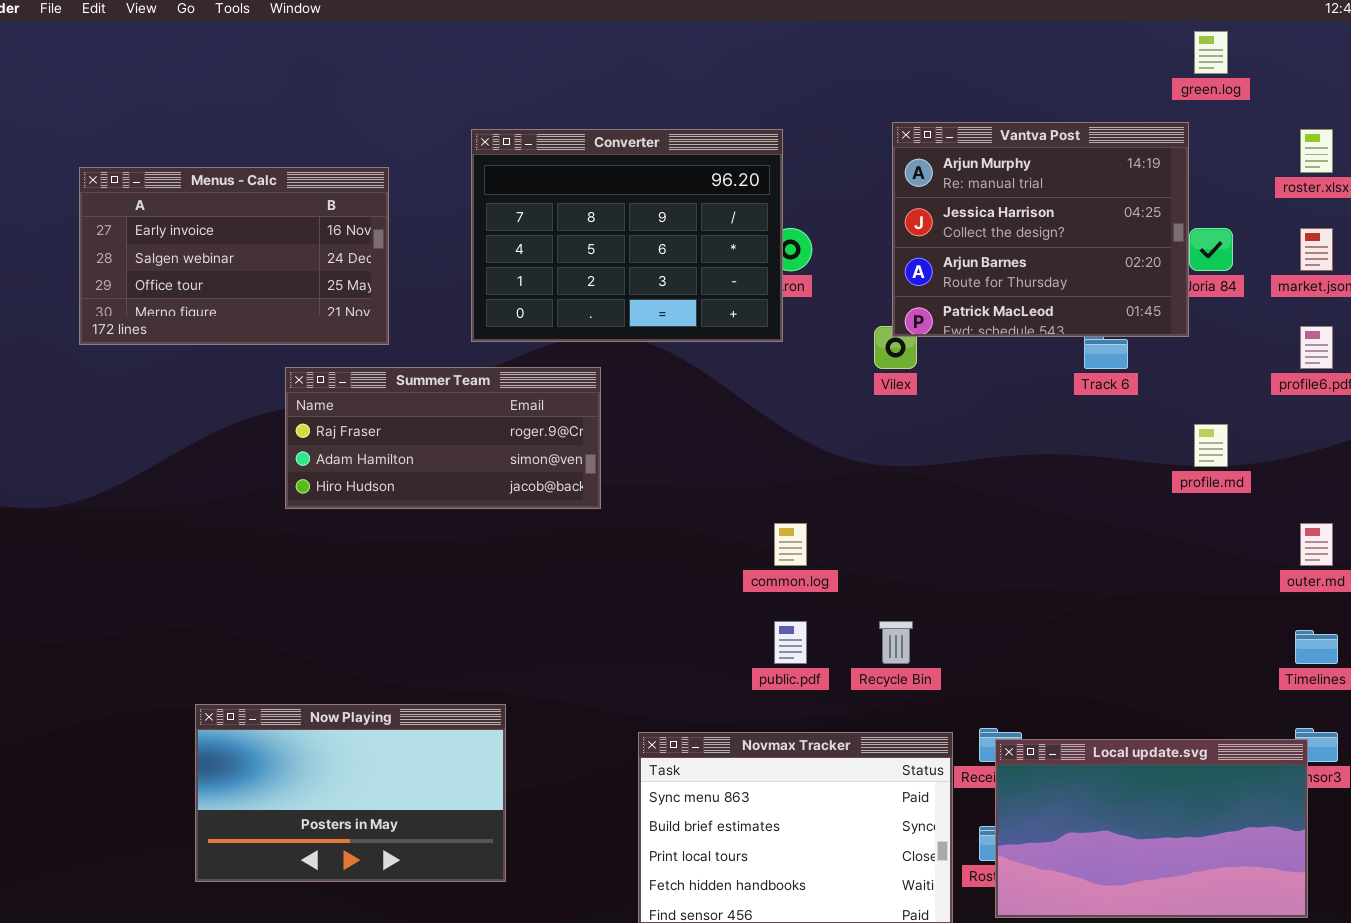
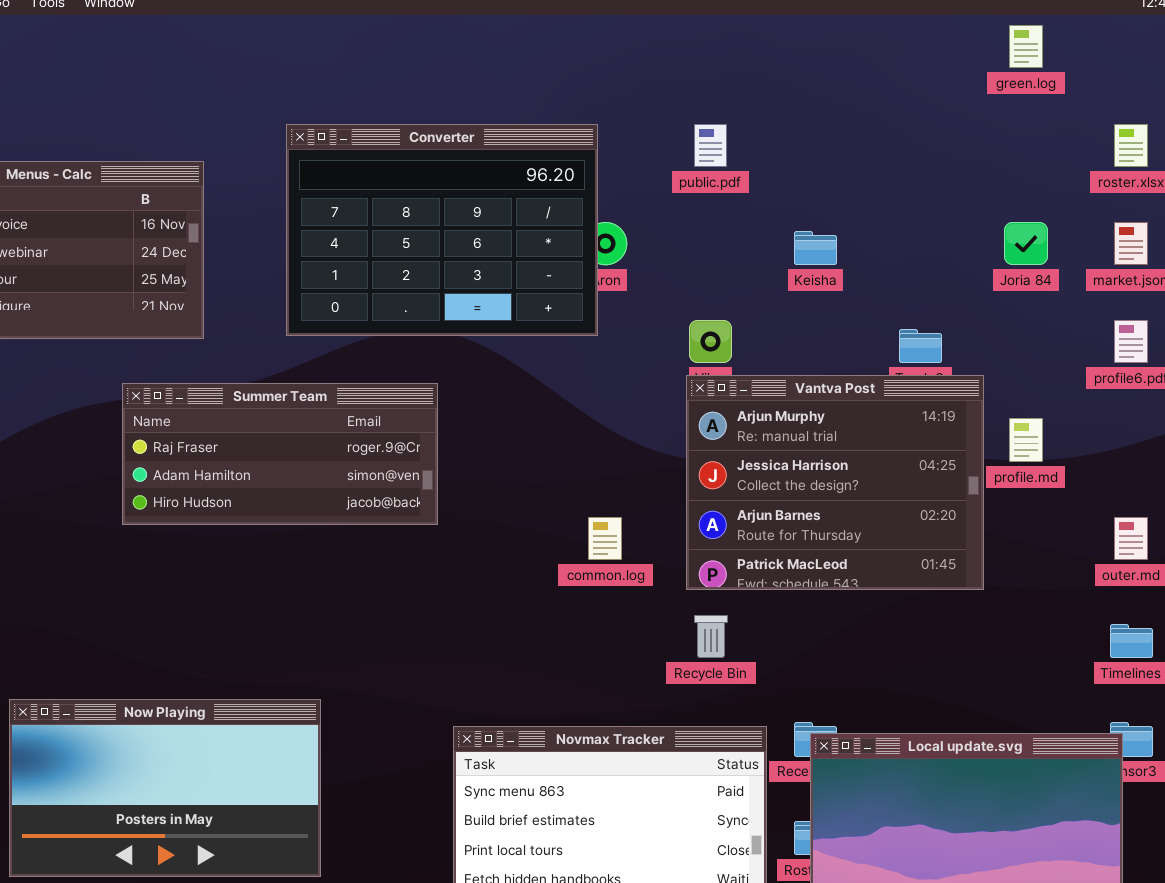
Vantva Post: [892,122,1189,337] -> [686,375,984,590], moved
Summer Team: [285,367,601,509] -> [122,383,438,525], moved
public.pdf: [774,621,807,664] -> [694,124,727,167], moved

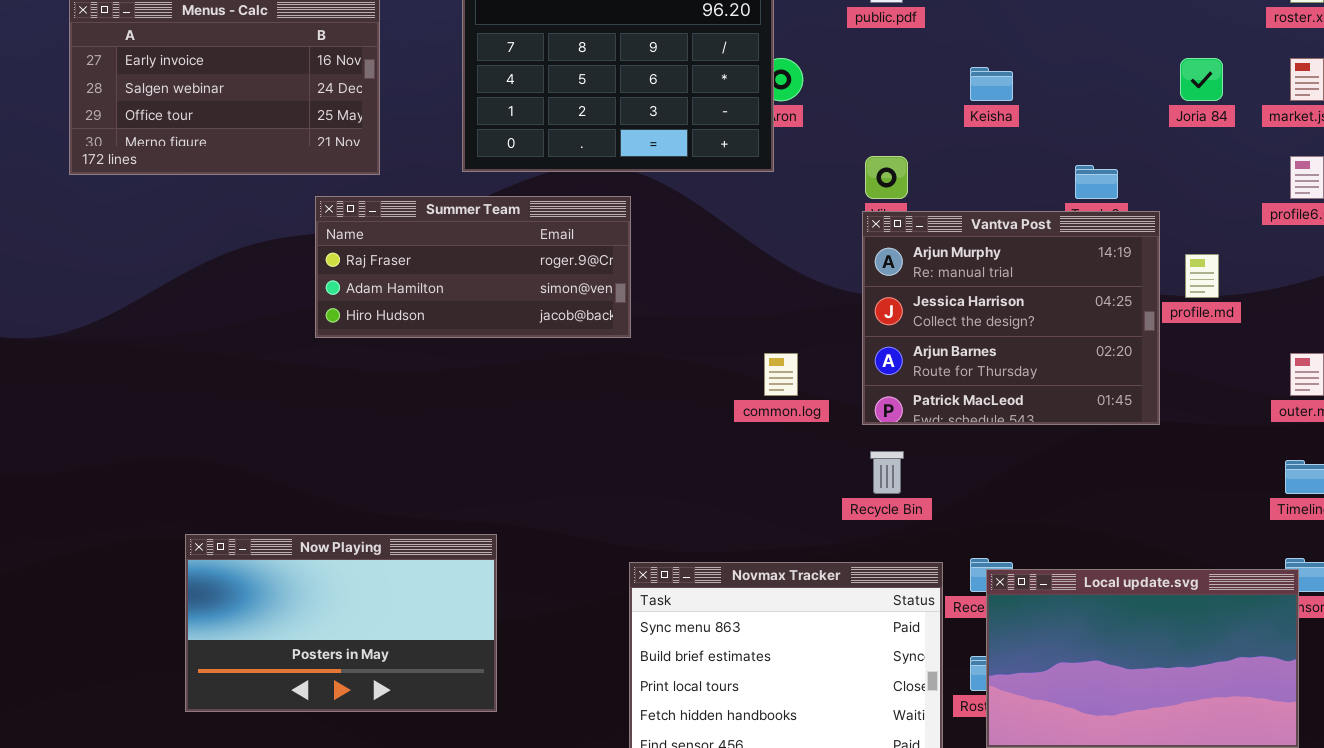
Summer Team: [122,383,438,525] -> [315,196,631,338], moved

